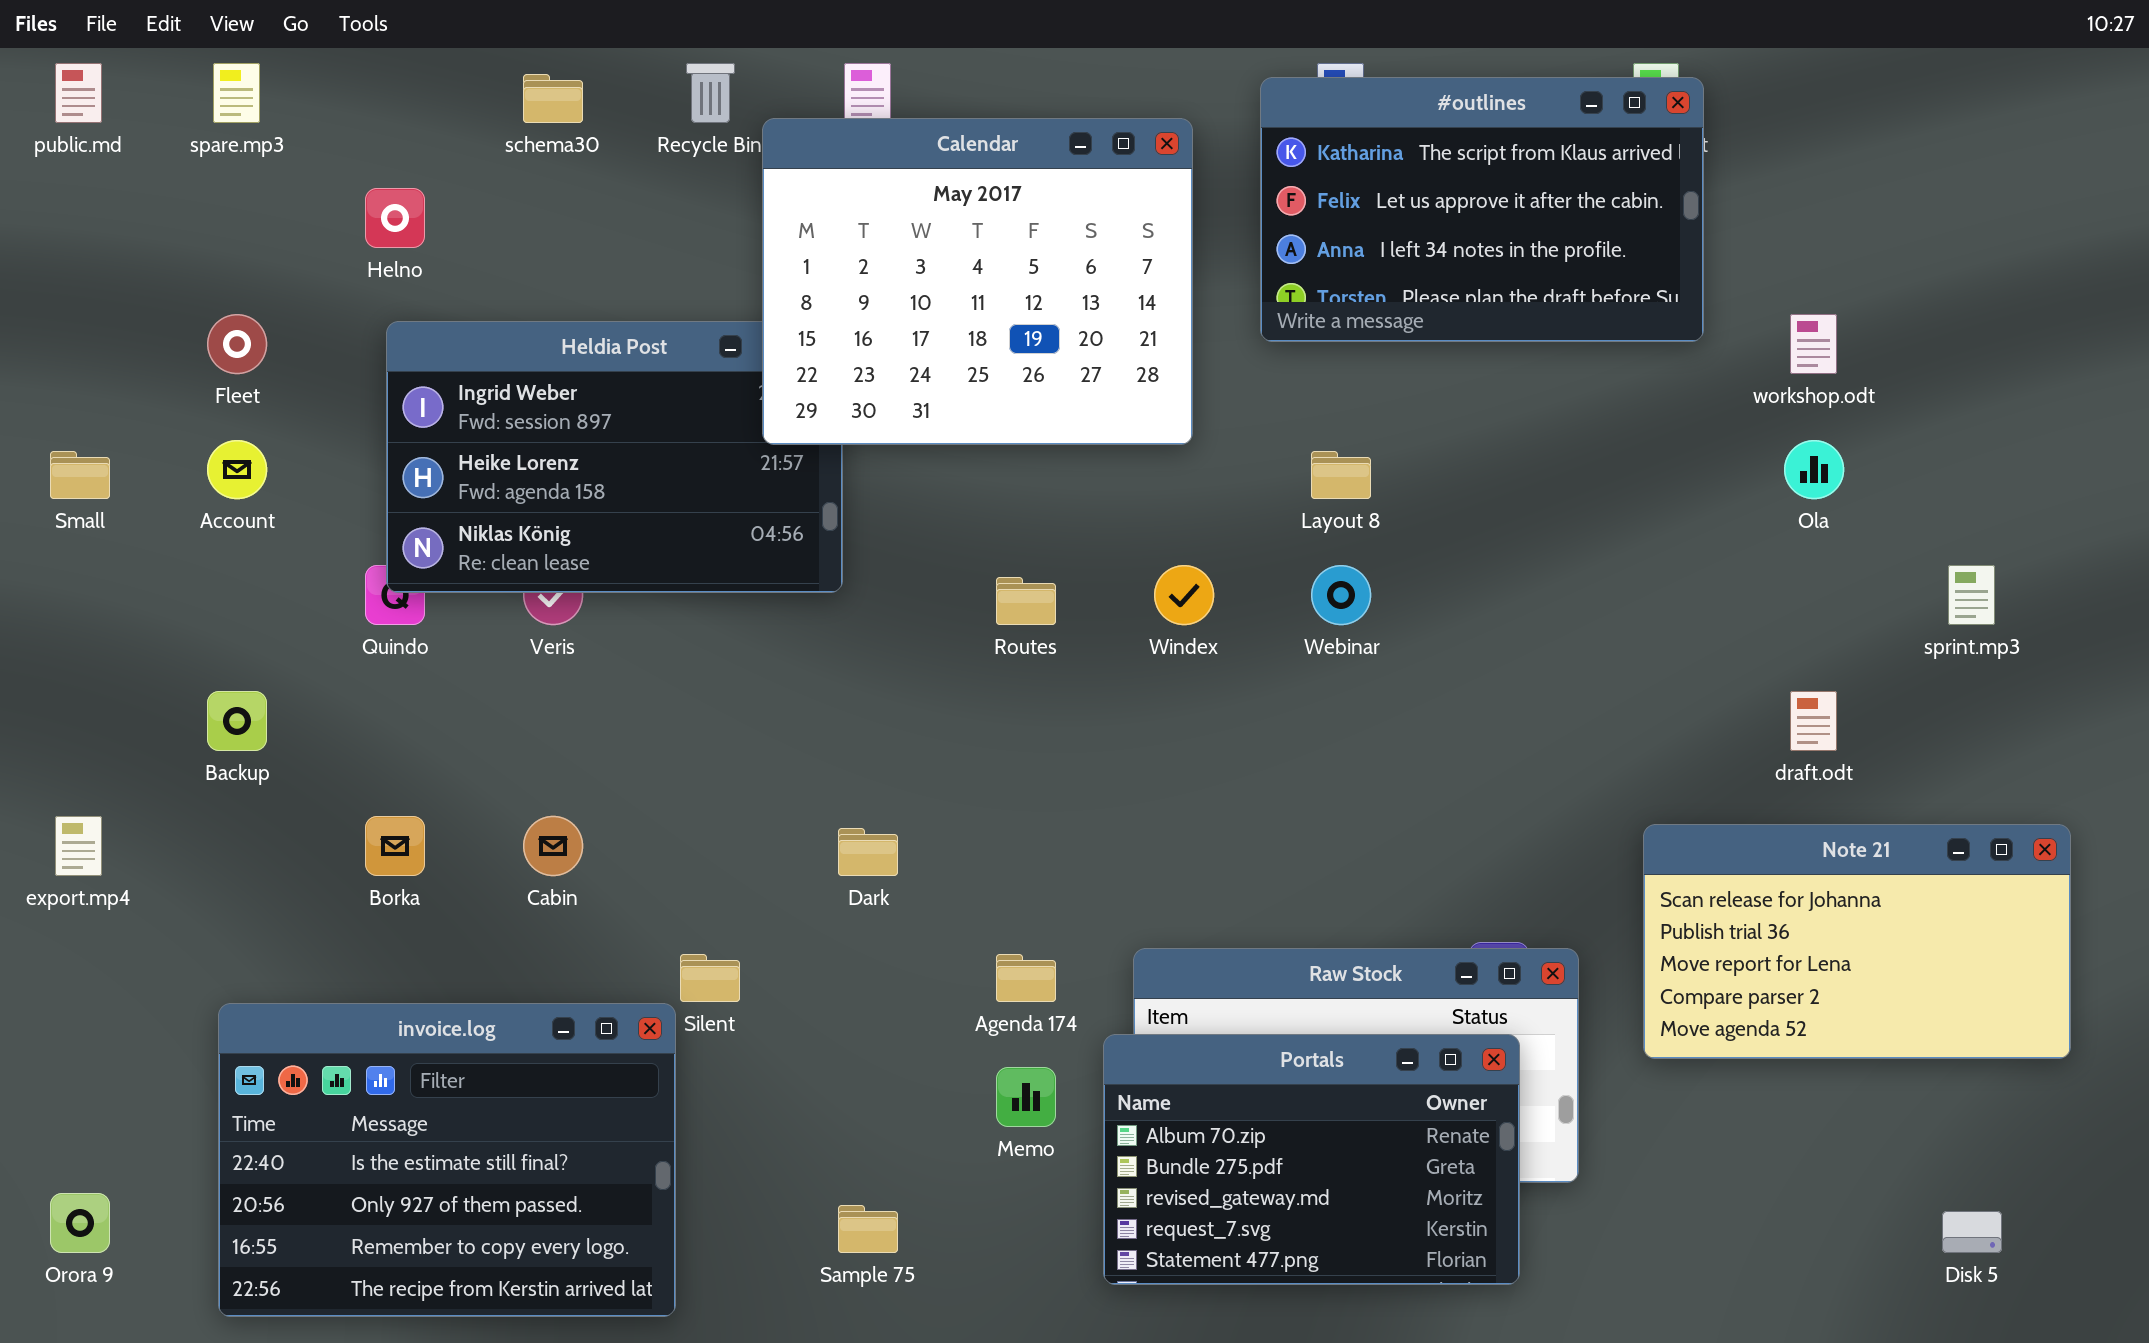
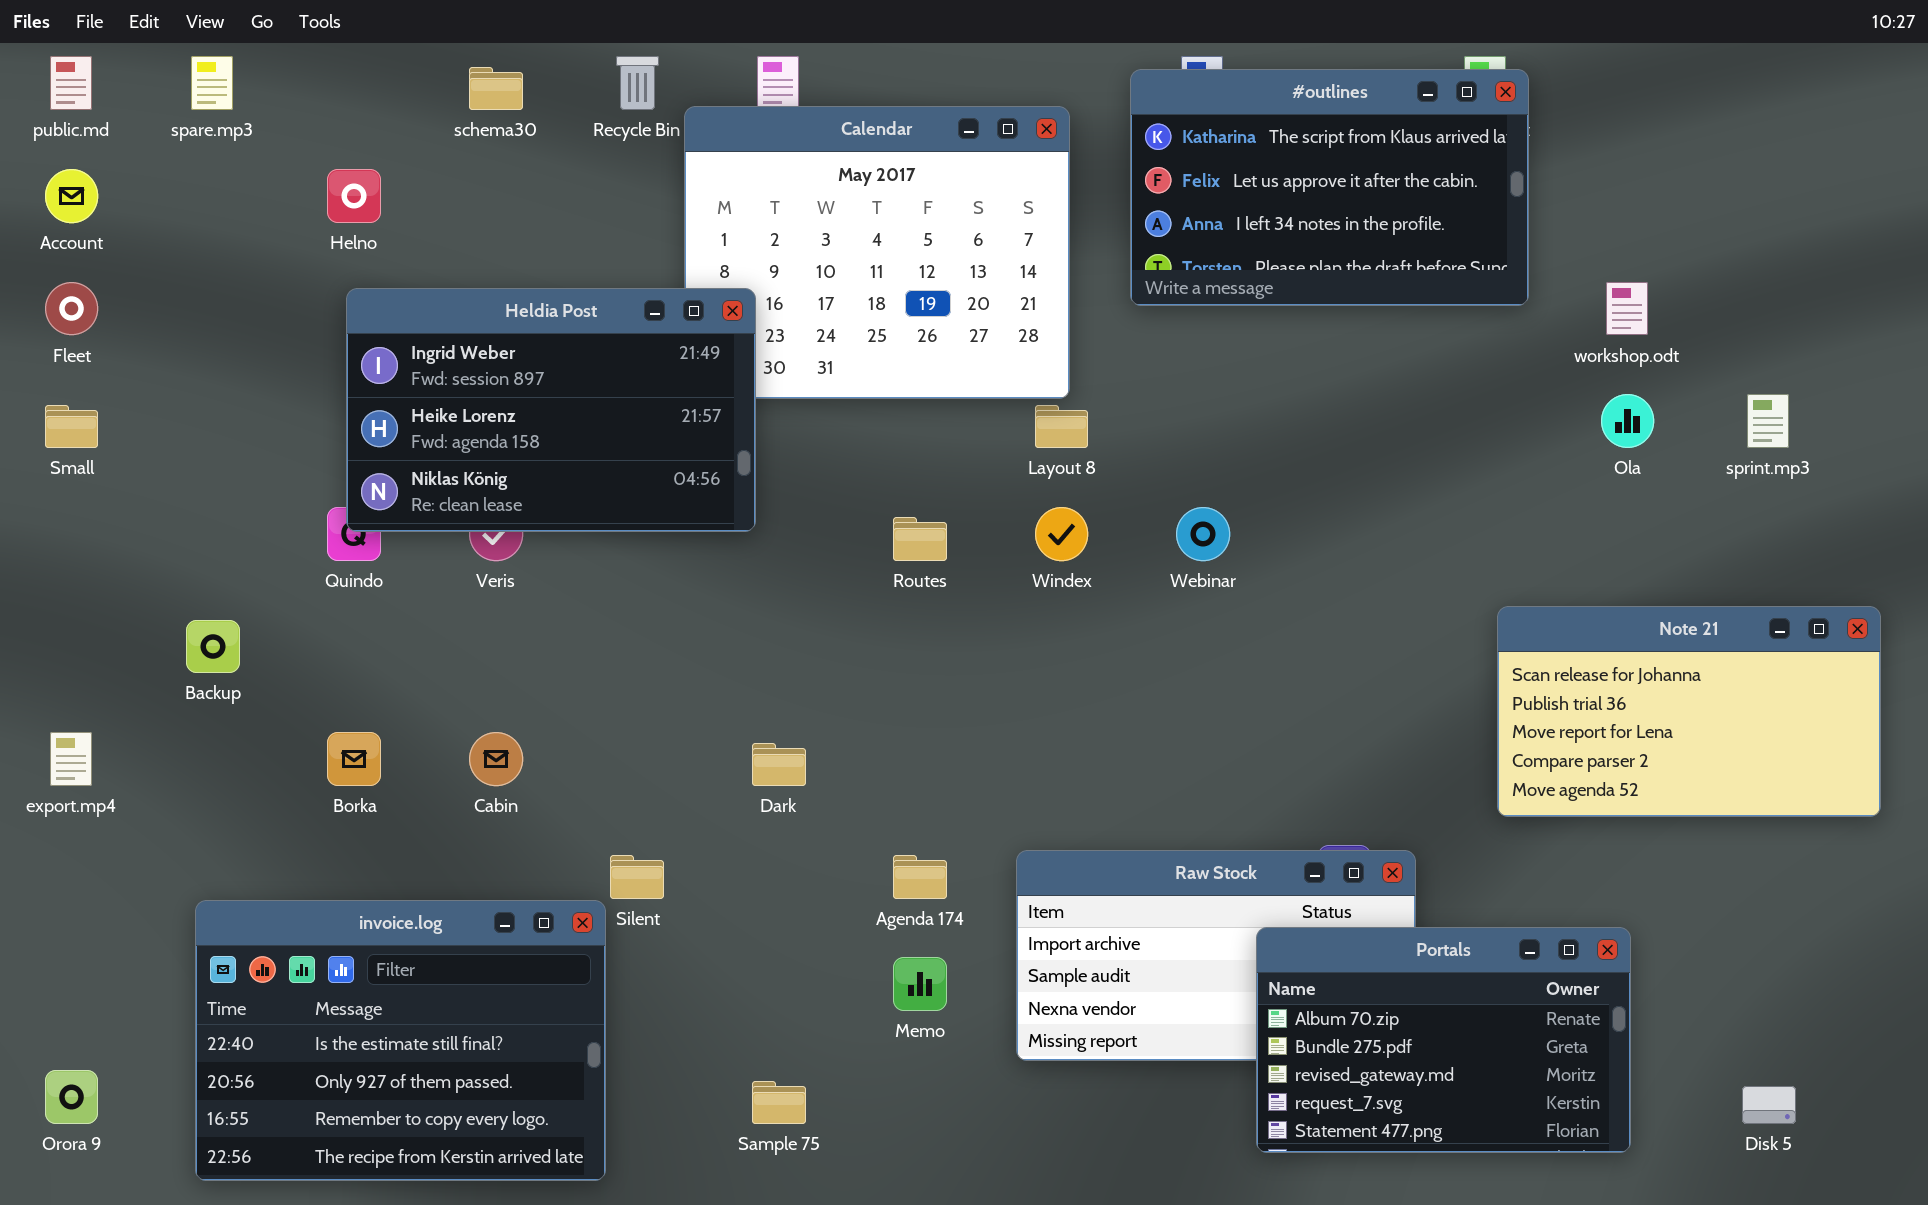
Fleet: [207,314,267,374] -> [45,282,98,335], moved
Heldia Post: [386,321,843,593] -> [346,288,756,532], raised
Account: [207,440,267,499] -> [45,169,98,223], moved
Layout 8: [1311,451,1371,499] -> [1035,405,1088,448], moved
sprint.mp3: [1948,565,1995,625] -> [1747,394,1789,448], moved
Note 21: [1643,824,2071,1059] -> [1497,606,1881,817], moved
Portals: [1103,1034,1520,1285] -> [1256,927,1631,1153], moved

